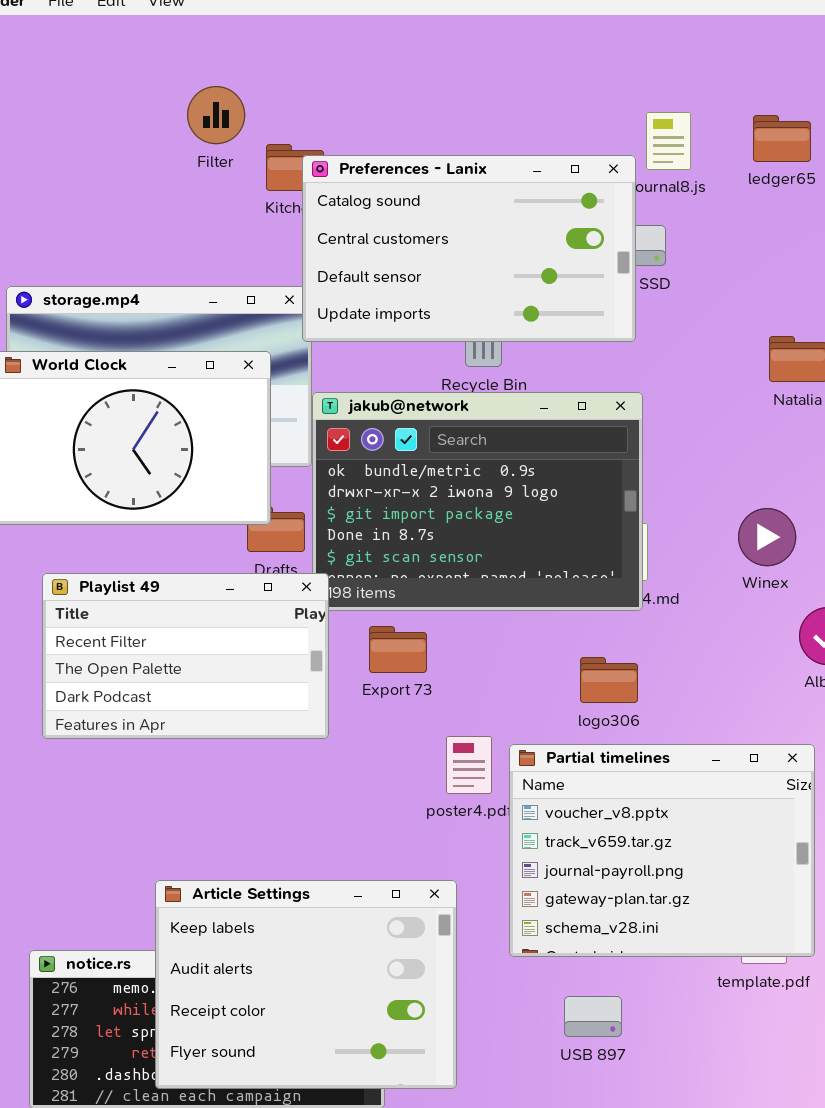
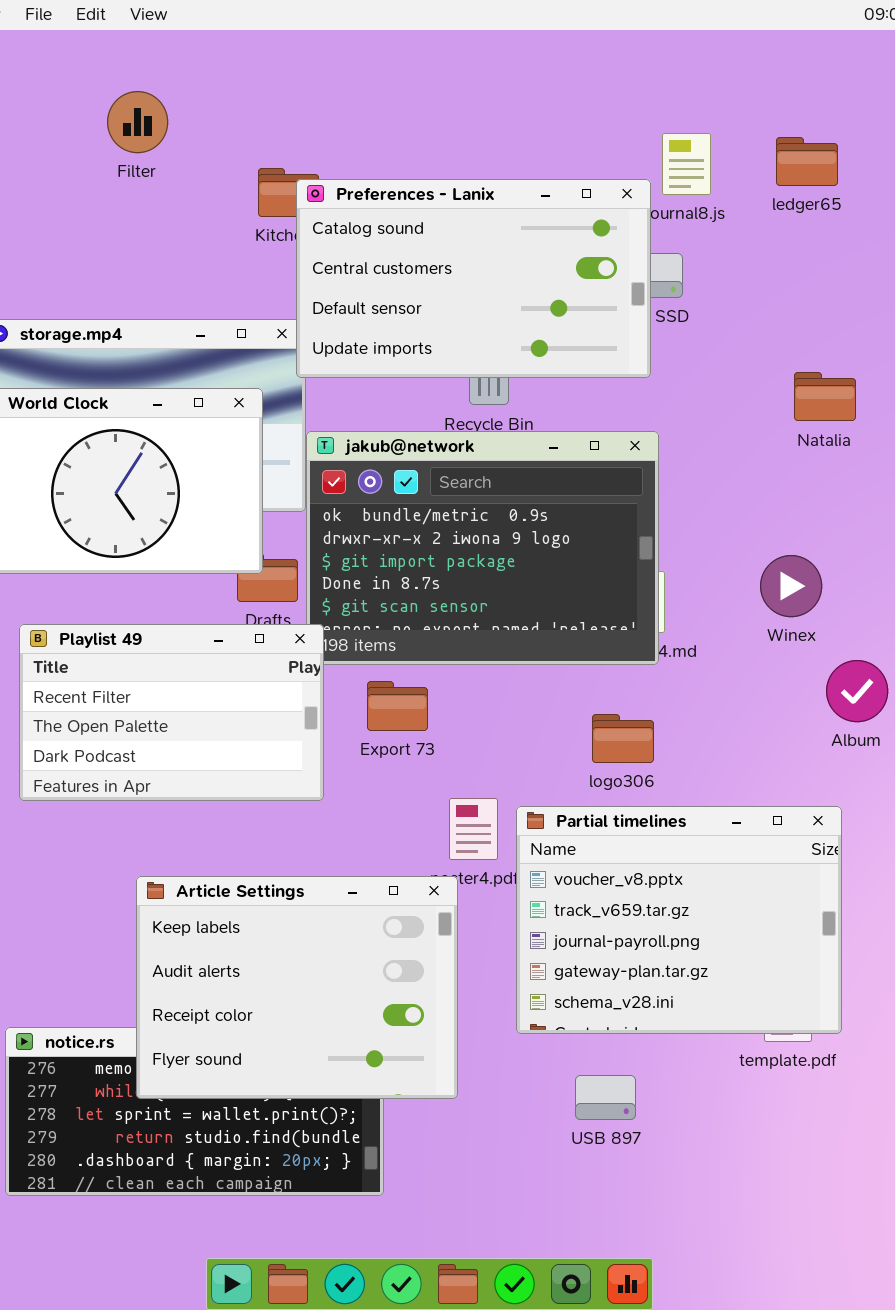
Filter: [187,86,245,144] -> [107,91,168,153], moved
Article Settings: [155,880,457,1089] -> [136,876,458,1099], moved

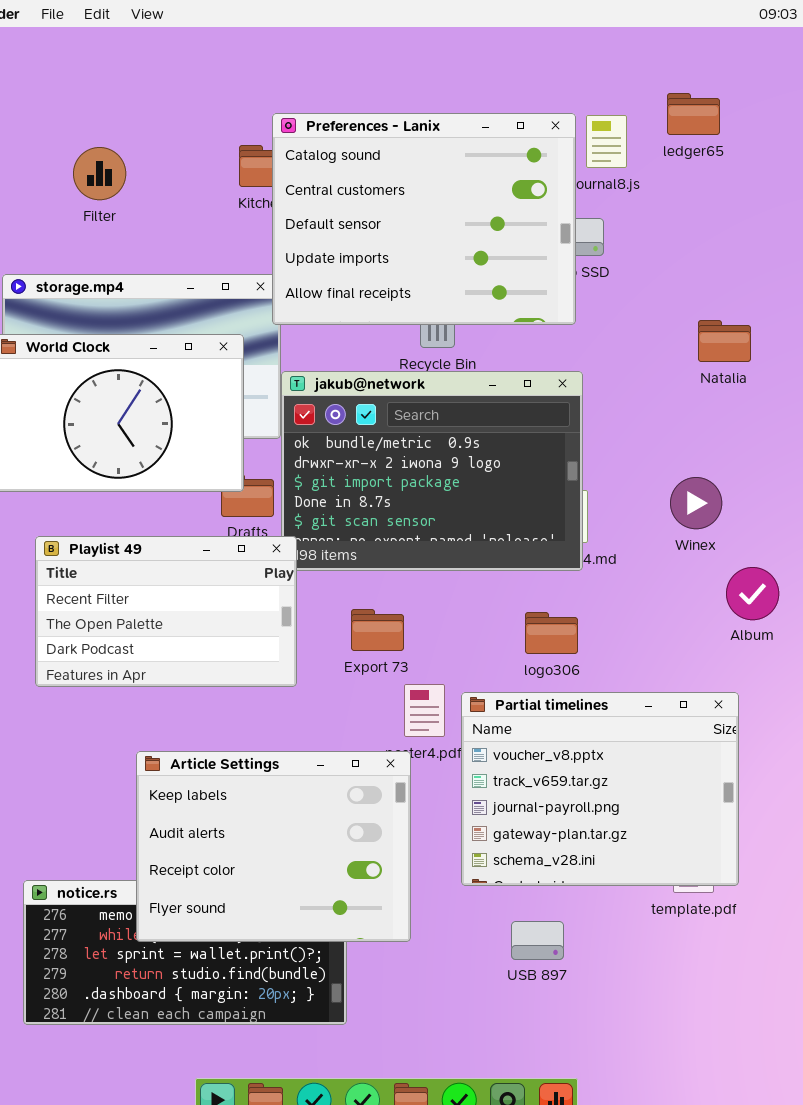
Filter: [107,91,168,153] -> [73,147,126,200], moved
ledger65: [776,137,838,186] -> [667,93,720,135], moved
Preferences - Lanix: [296,179,651,378] -> [272,113,576,325], resized
Export 73: [367,681,428,731] -> [351,609,404,651], moved

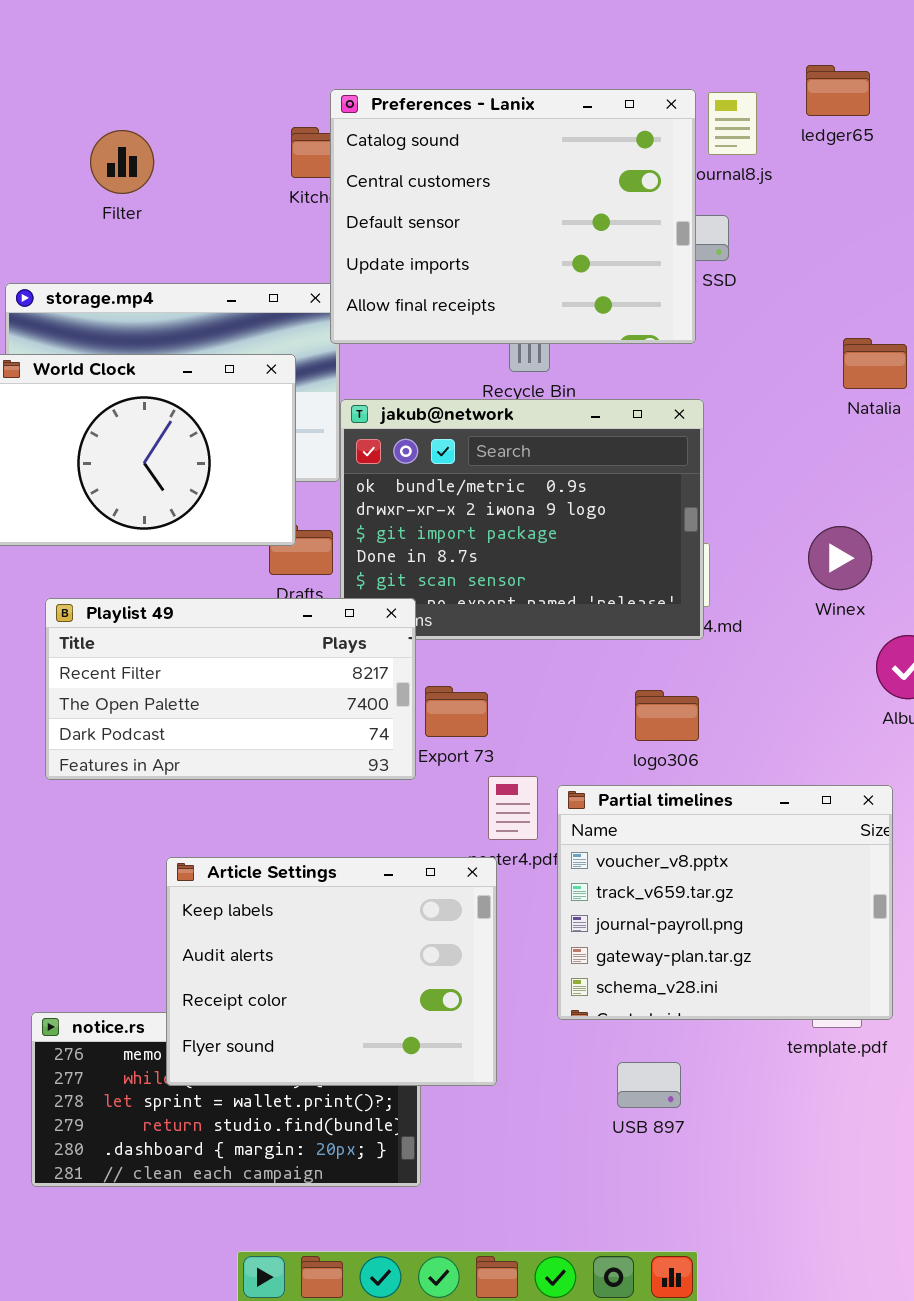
Playlist 49: [35,536,297,687] -> [45,598,416,780], resized

